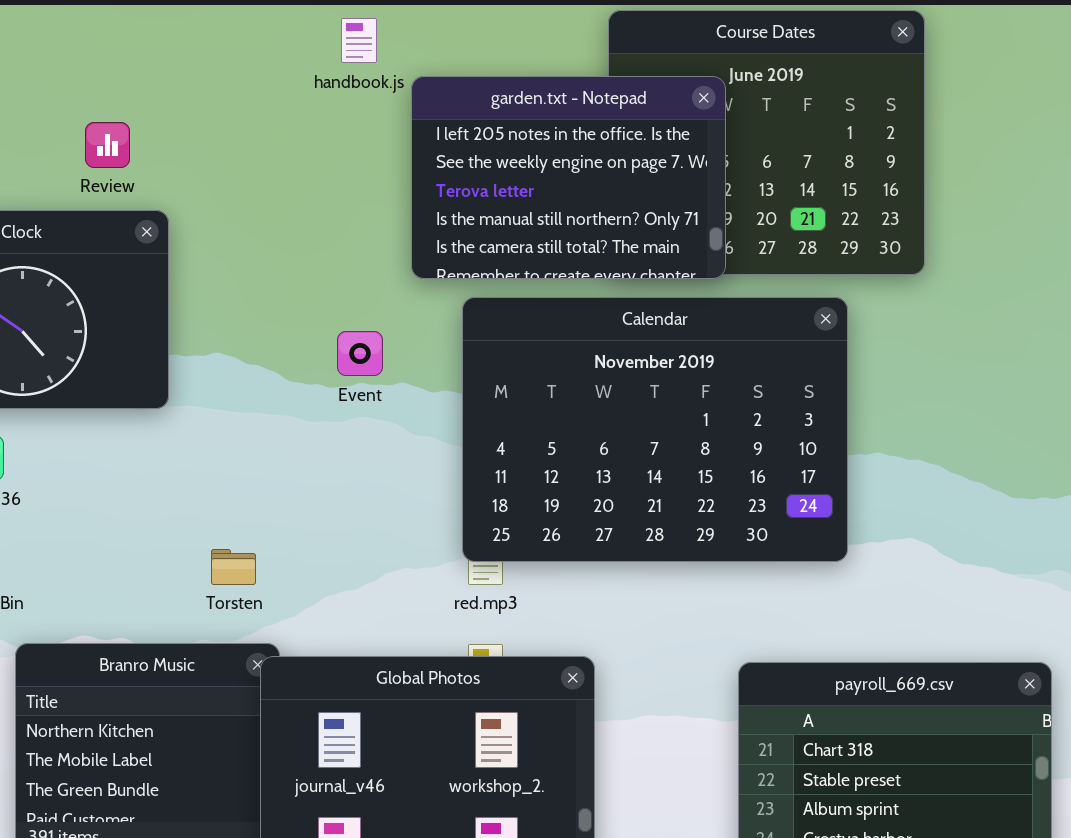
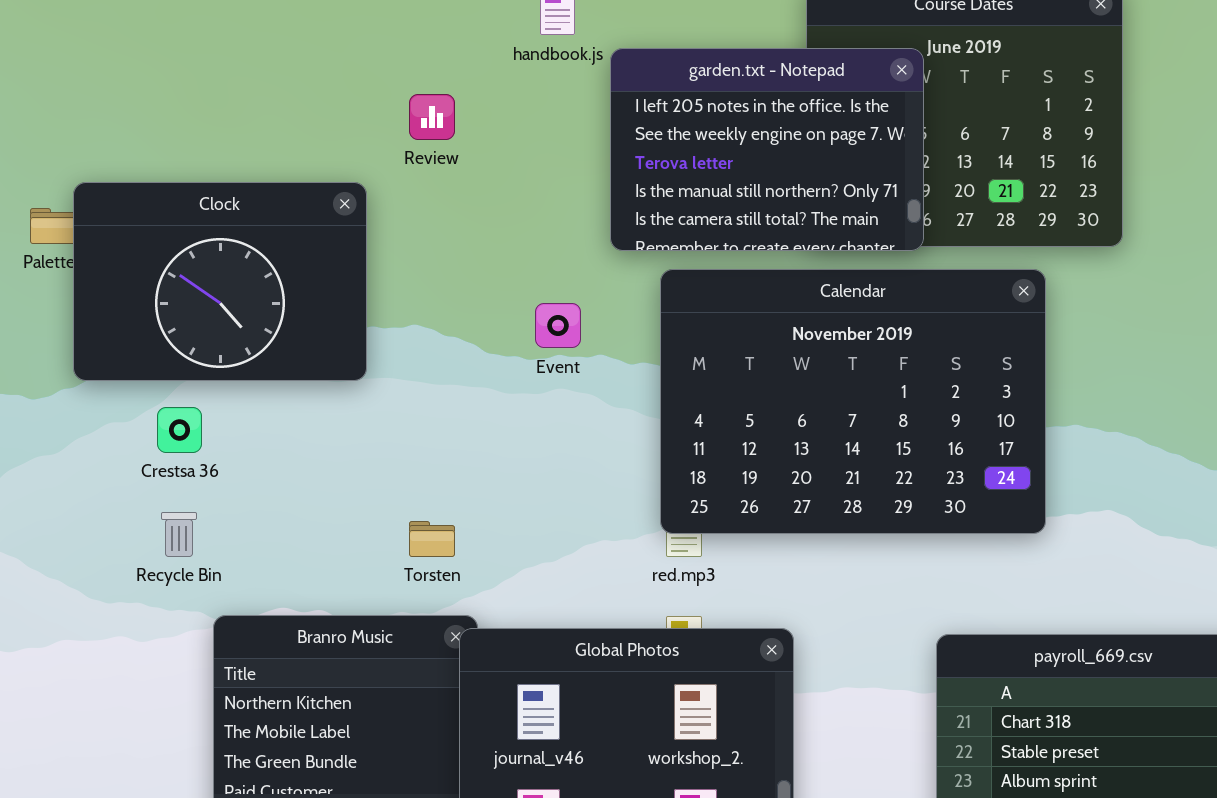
Review: [85,122,130,168] -> [409,94,455,140], moved

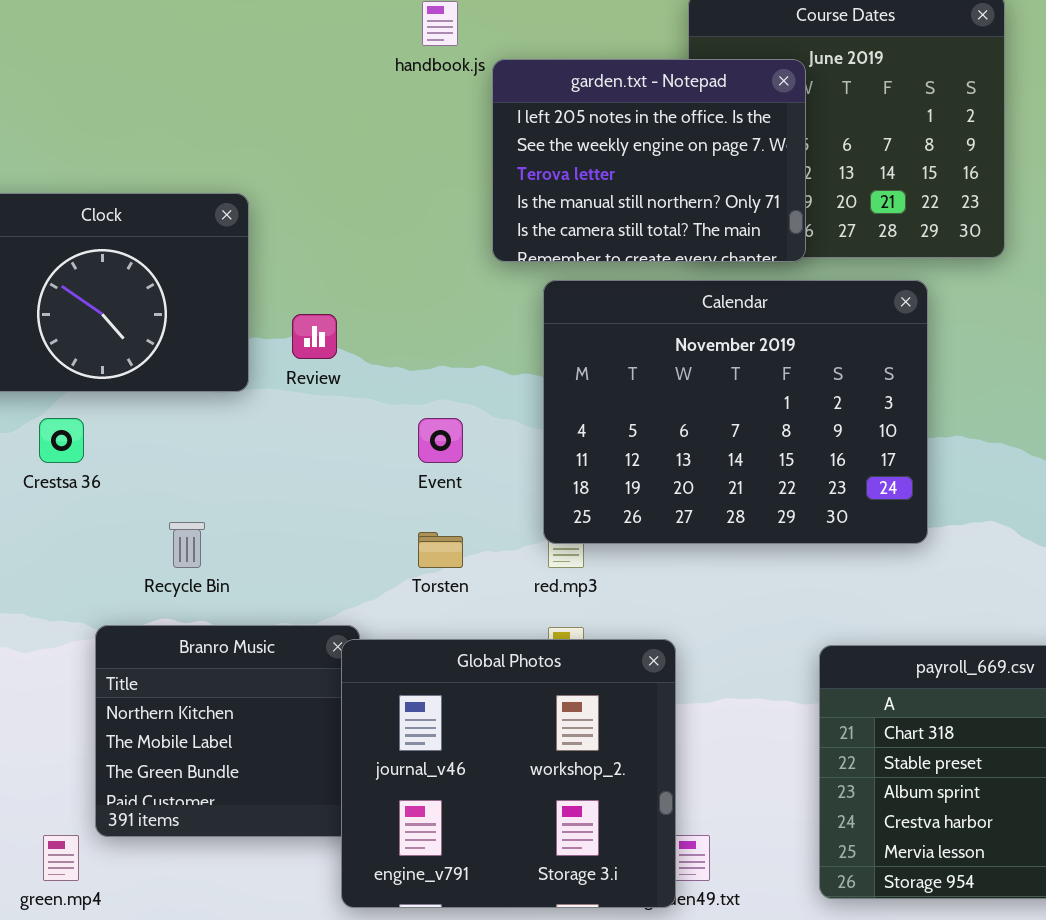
Review: [409,94,455,140] -> [292,314,337,359], moved
Event: [535,303,581,348] -> [418,418,463,463], moved
Recycle Bin: [161,512,197,557] -> [169,522,205,568], moved
Torsten: [409,521,455,557] -> [418,532,463,568], moved

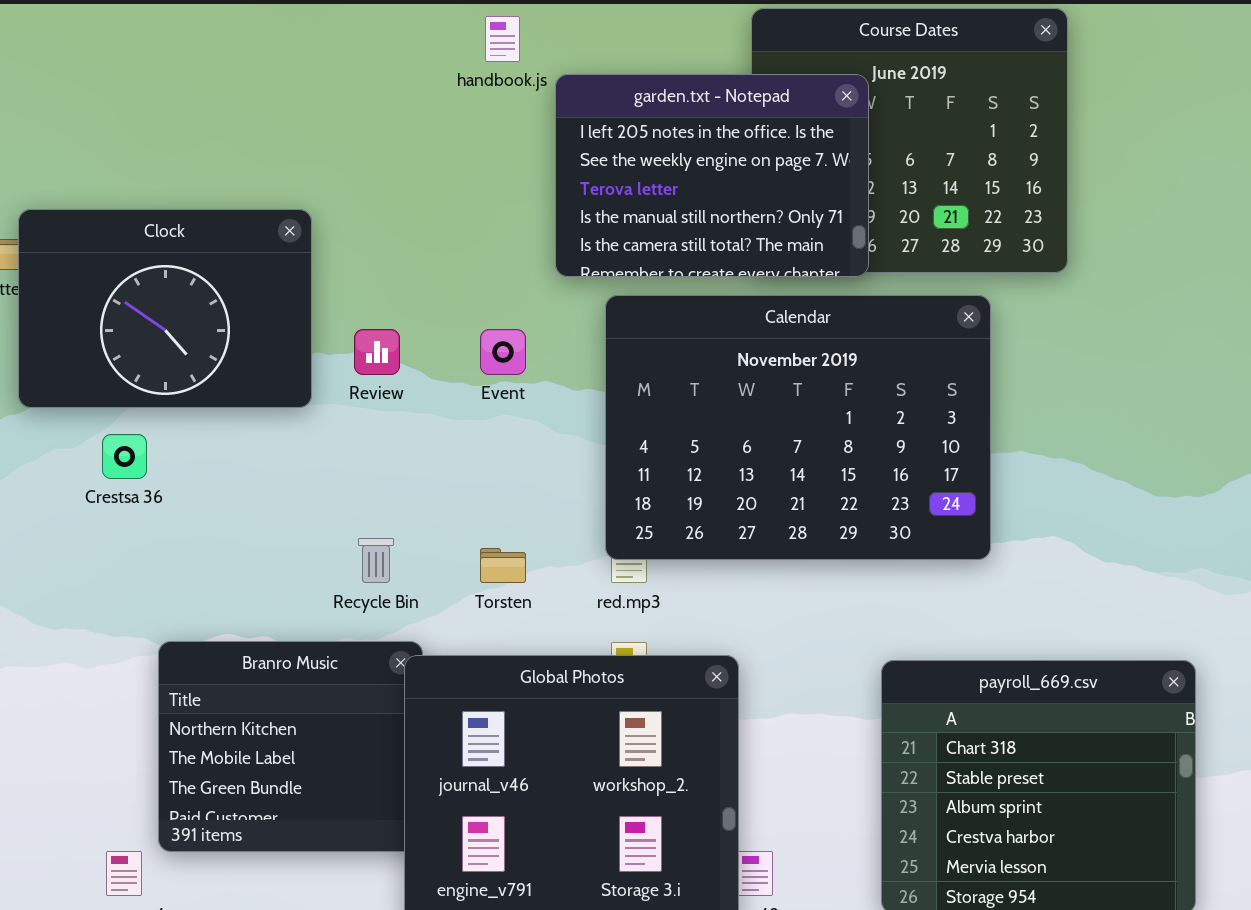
Event: [418,418,463,463] -> [480,329,526,375], moved
Recycle Bin: [169,522,205,568] -> [358,538,394,583], moved

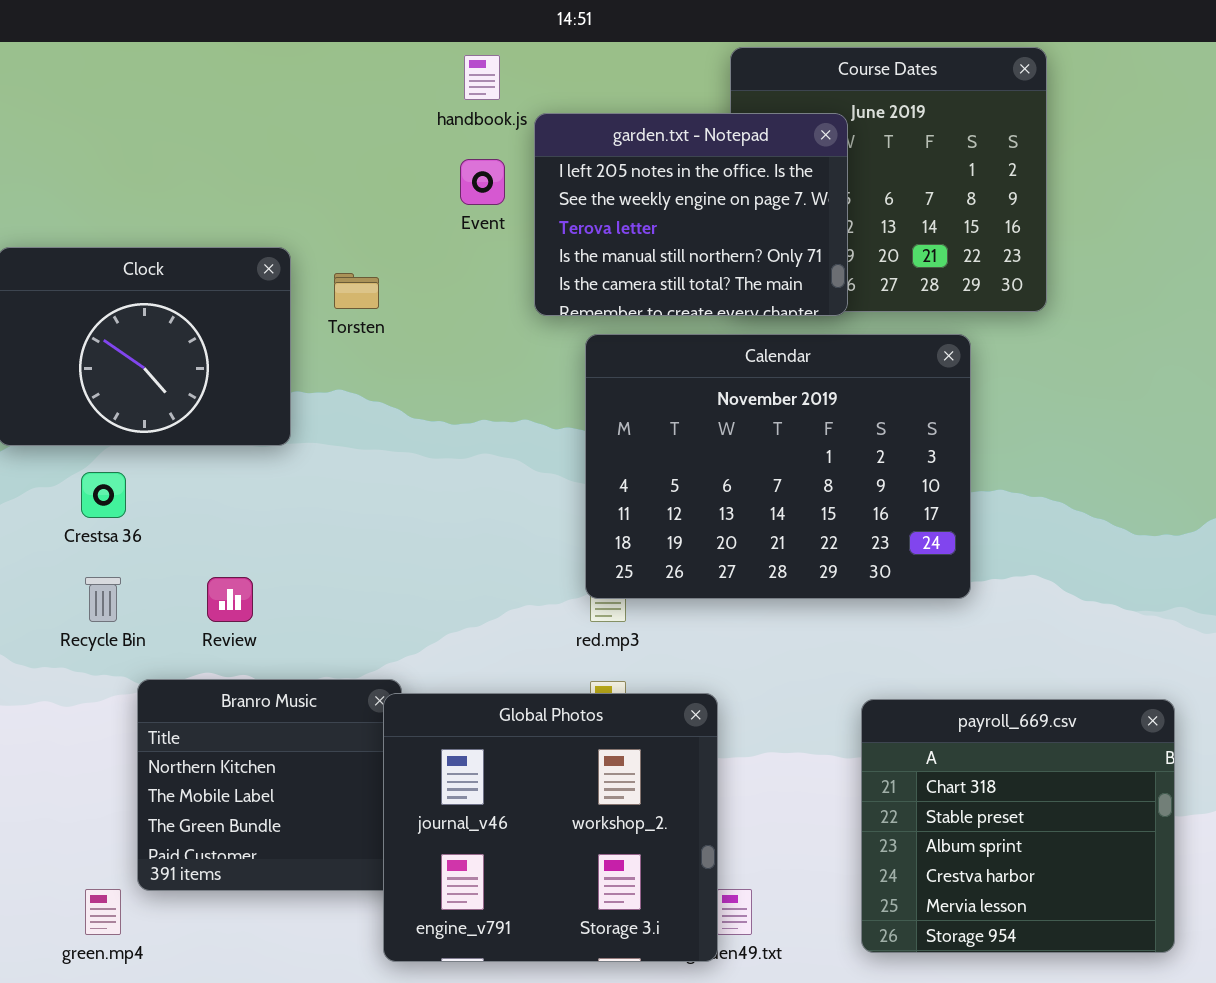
Review: [354,329,400,375] -> [207,577,253,622], moved
Event: [480,329,526,375] -> [460,159,505,205], moved
Recycle Bin: [358,538,394,583] -> [85,577,121,622], moved
Torsten: [480,548,526,583] -> [334,273,379,309], moved

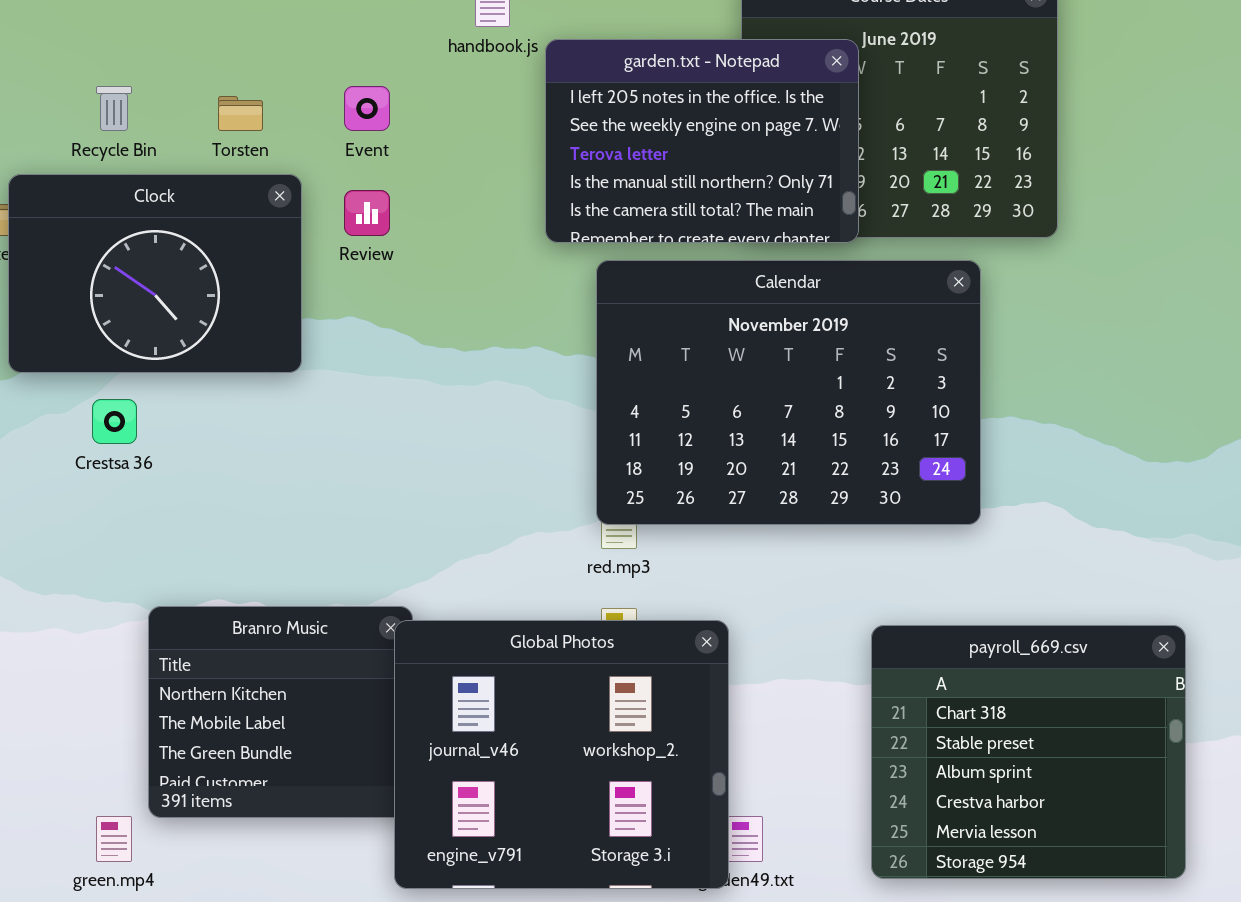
Event: [460,159,505,205] -> [344,86,390,131], moved
Torsten: [334,273,379,309] -> [218,96,263,131], moved
Recycle Bin: [85,577,121,622] -> [96,86,132,131], moved
Review: [207,577,253,622] -> [344,190,390,236], moved

